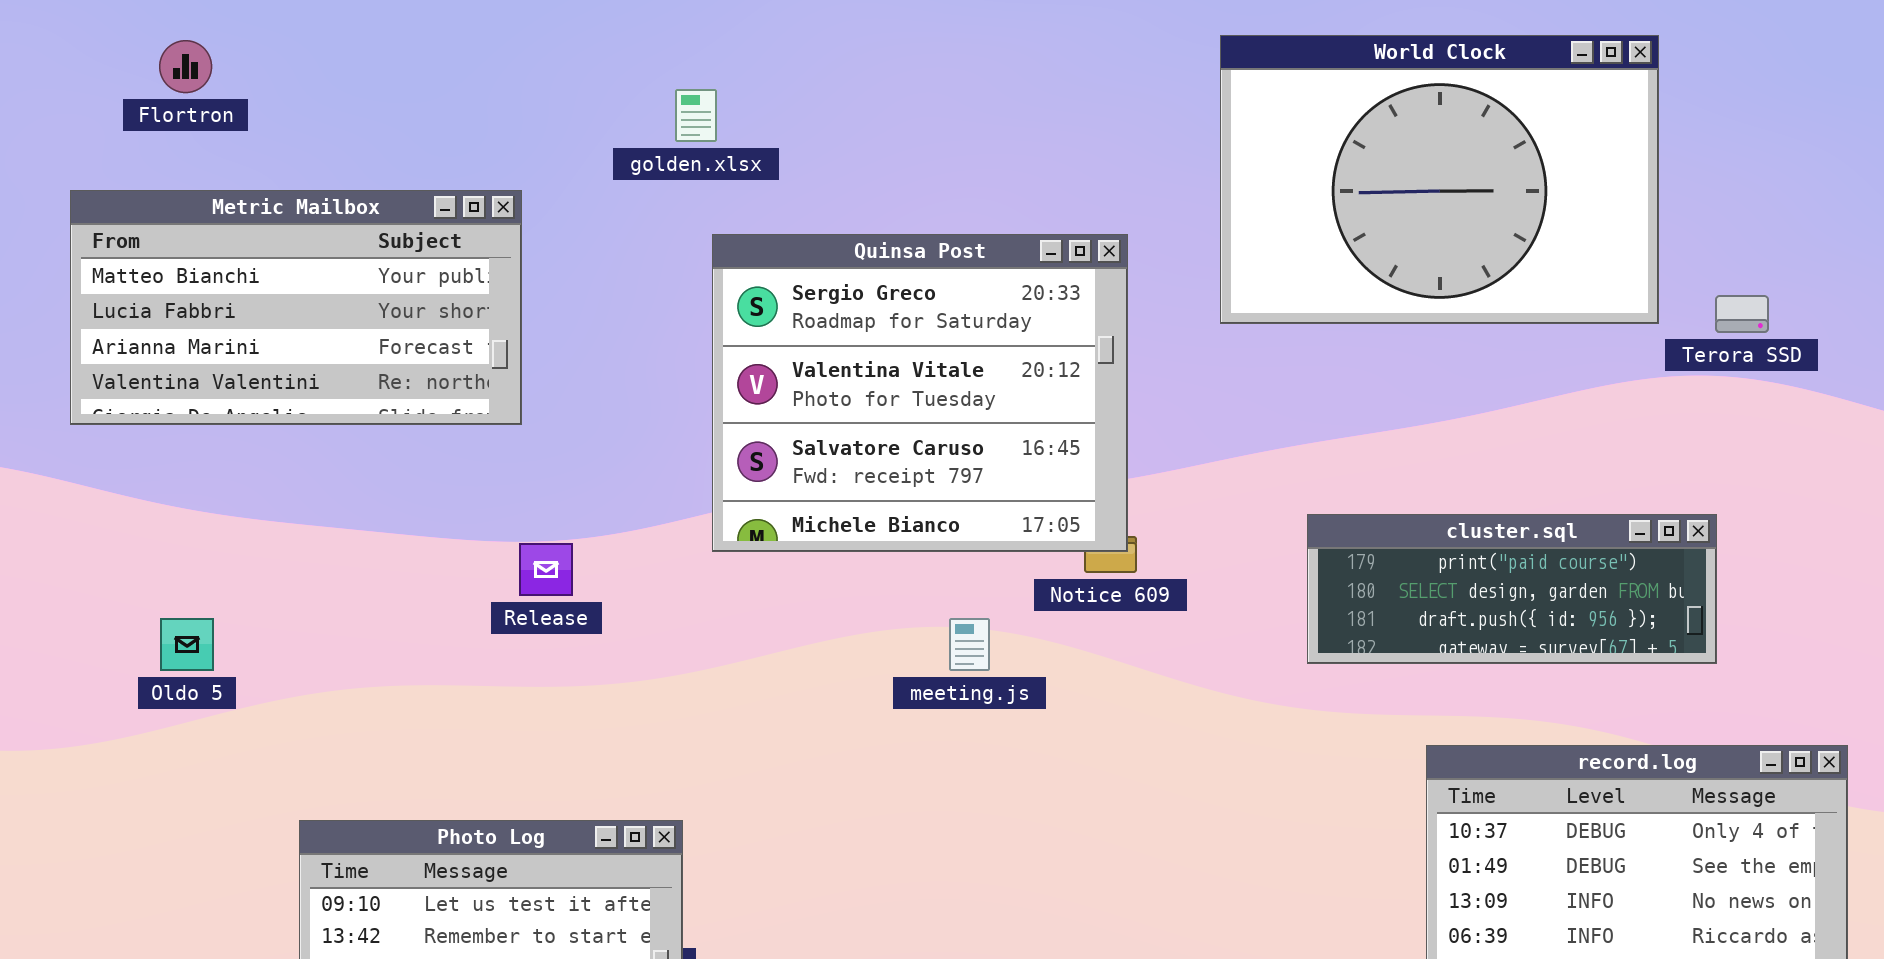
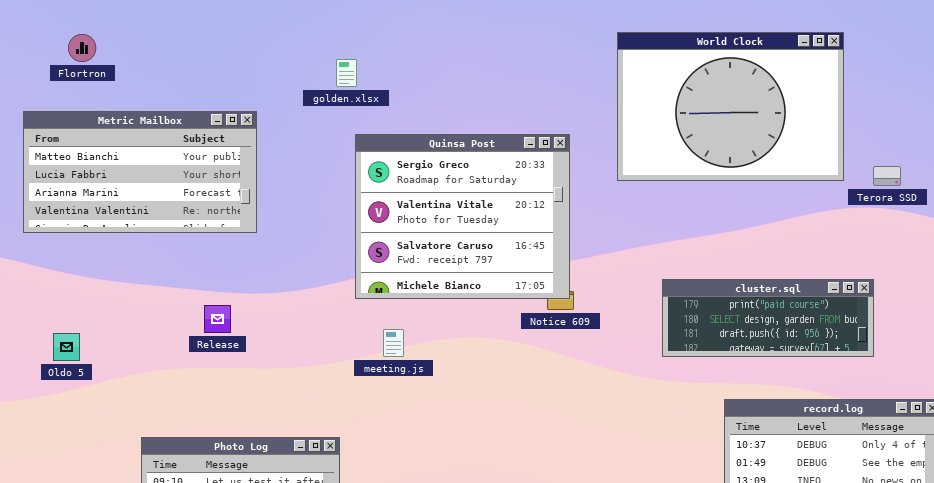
Release: [519,543,573,596] -> [204,305,231,333], moved
Oldo 5: [160,618,214,671] -> [53,333,80,361], moved
meeting.js: [949,618,990,671] -> [383,329,404,357], moved

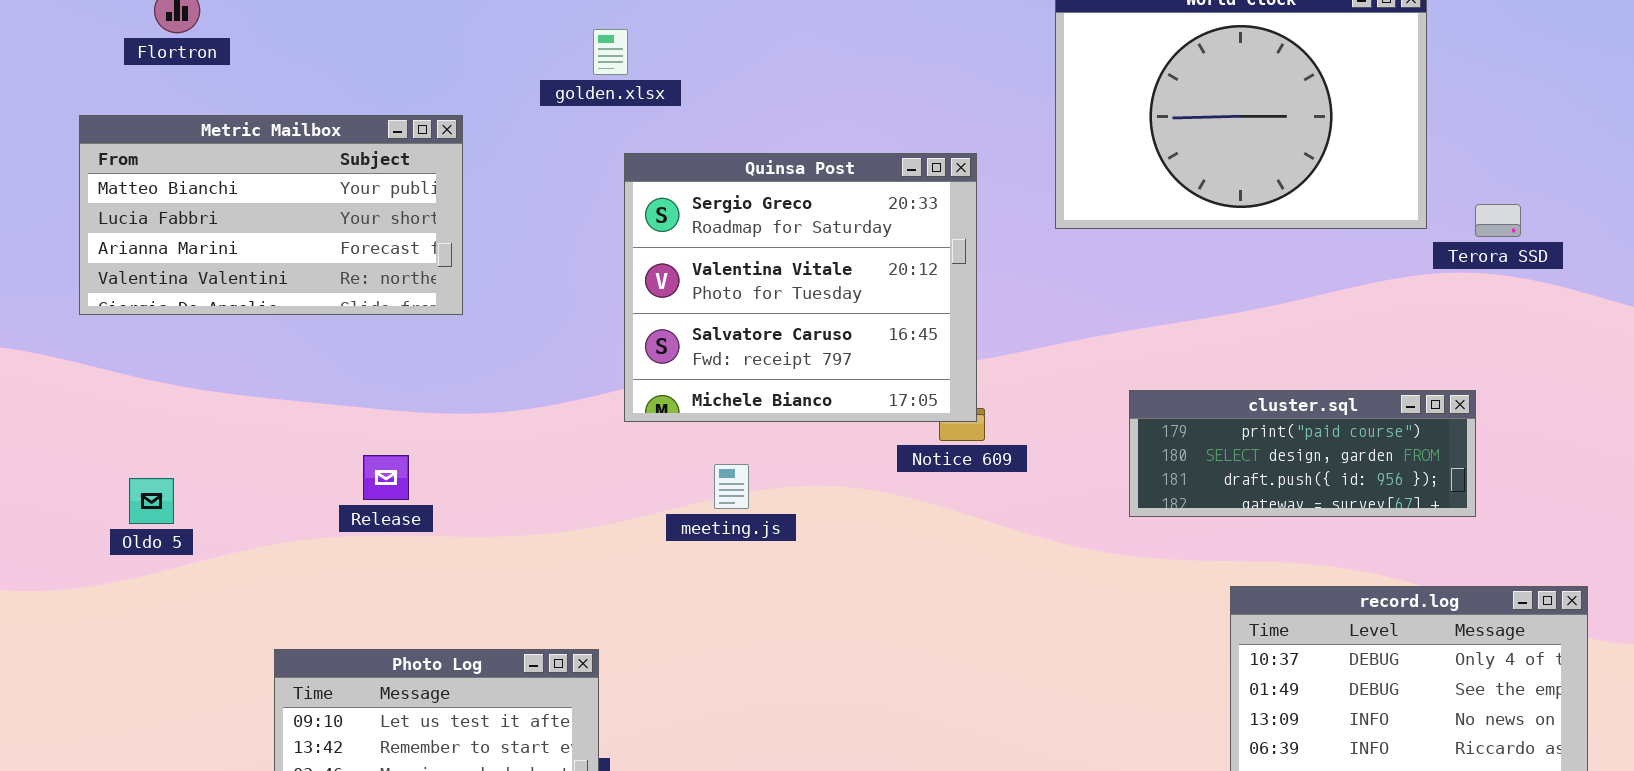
Release: [204,305,231,333] -> [363,455,409,500], moved
meeting.js: [383,329,404,357] -> [714,464,749,509], moved

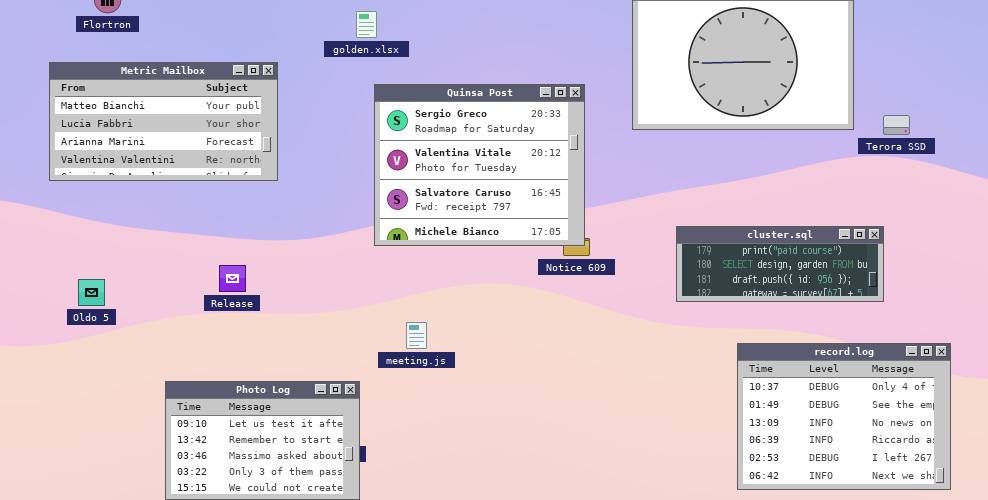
meeting.js: [714,464,749,509] -> [406,322,427,349], moved

